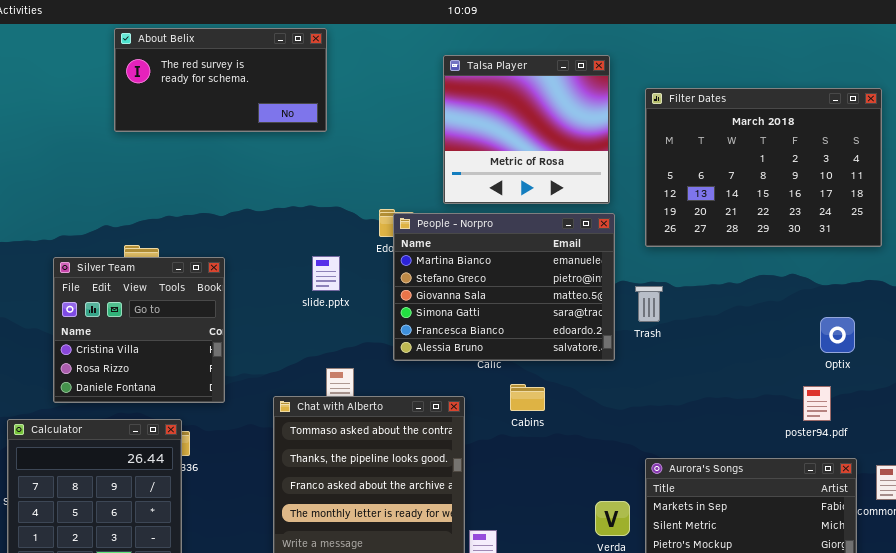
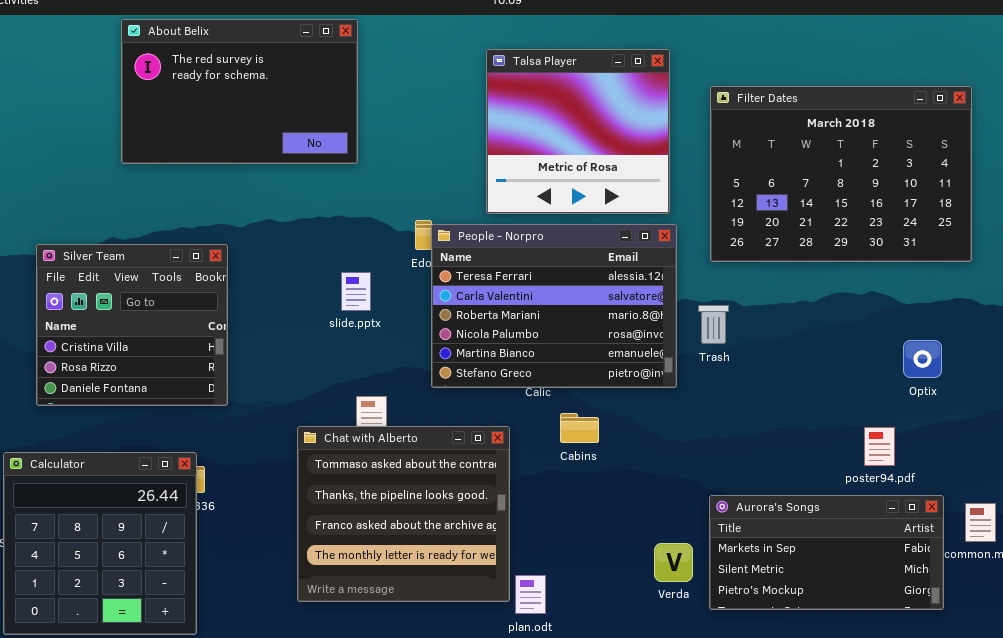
About Belix: [114,28,327,132] -> [121,19,358,164], resized
People - Norpro: [393,213,615,361] -> [431,224,677,388], scrolled up 4 rows
Silver Team: [53,257,225,403] -> [36,244,228,406], moved
poster94.pdf: [803,386,831,421] -> [864,427,895,466], moved

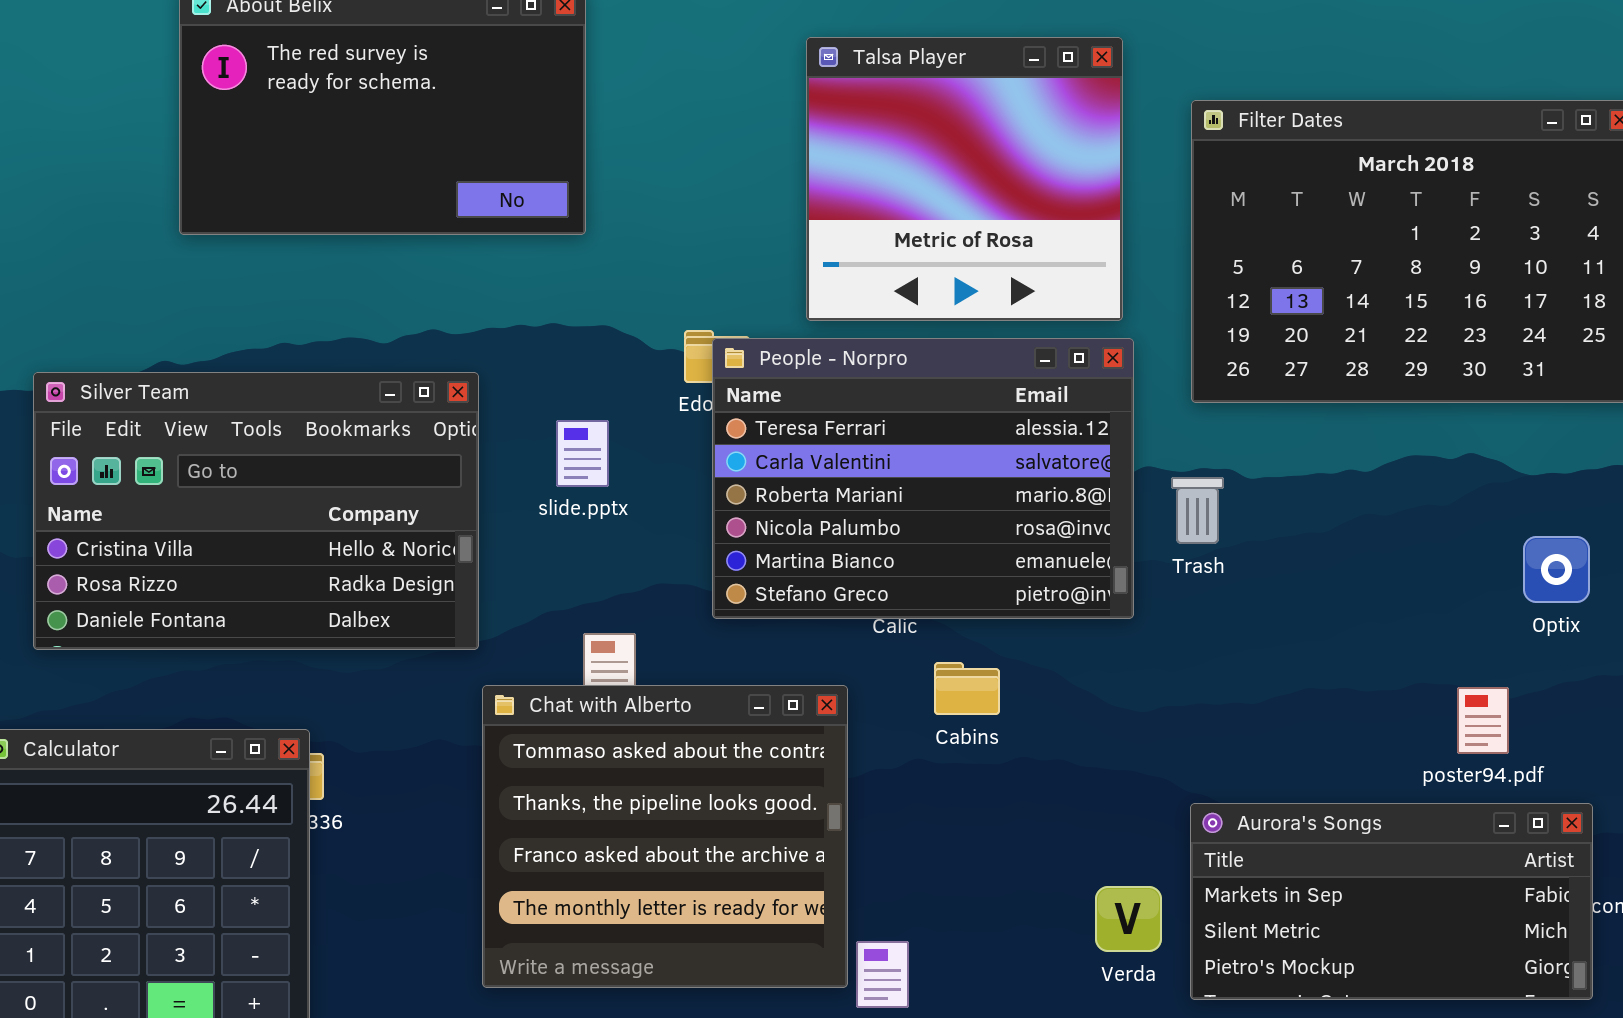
Silver Team: [36,244,228,406] -> [33,372,479,650], resized

